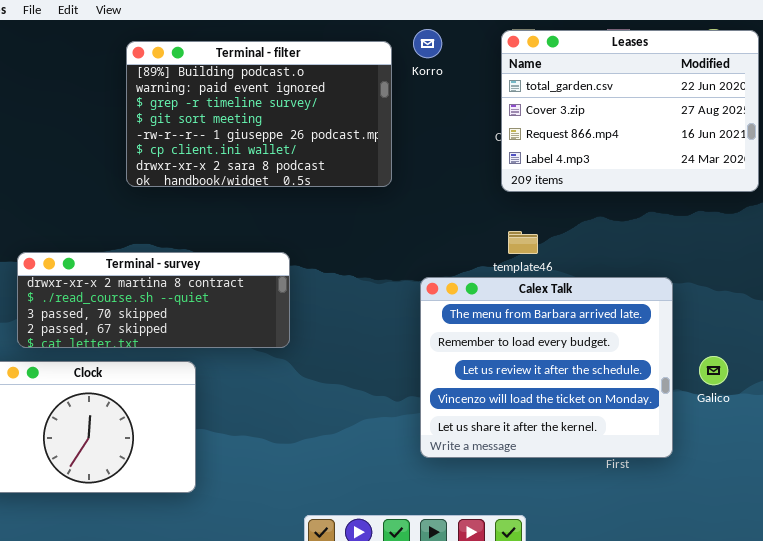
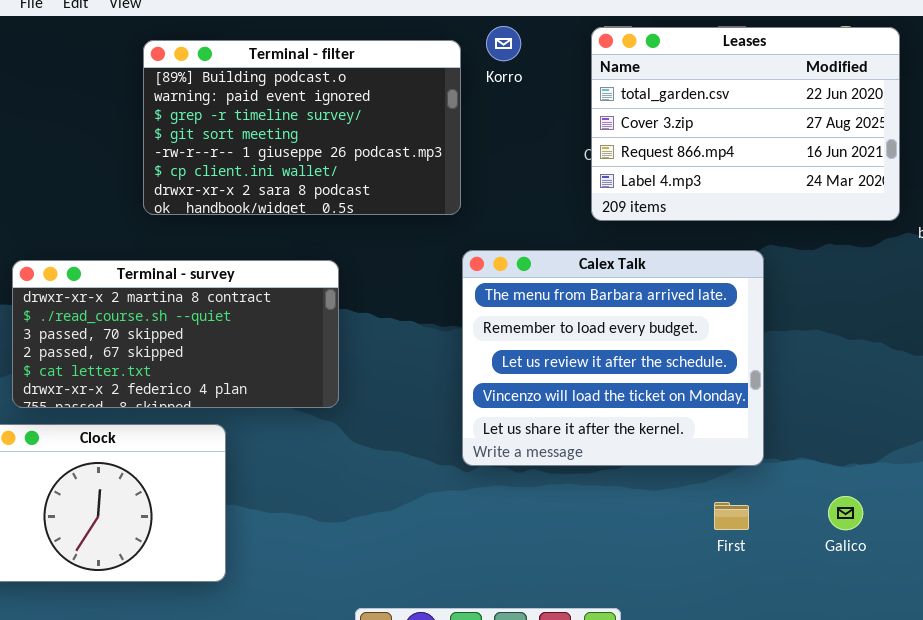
Terminal - survey: [17,252,290,348] -> [12,260,339,408], resized
Calex Talk: [420,277,673,458] -> [462,250,764,466], moved
Galico: [699,356,728,385] -> [828,496,863,530], moved

